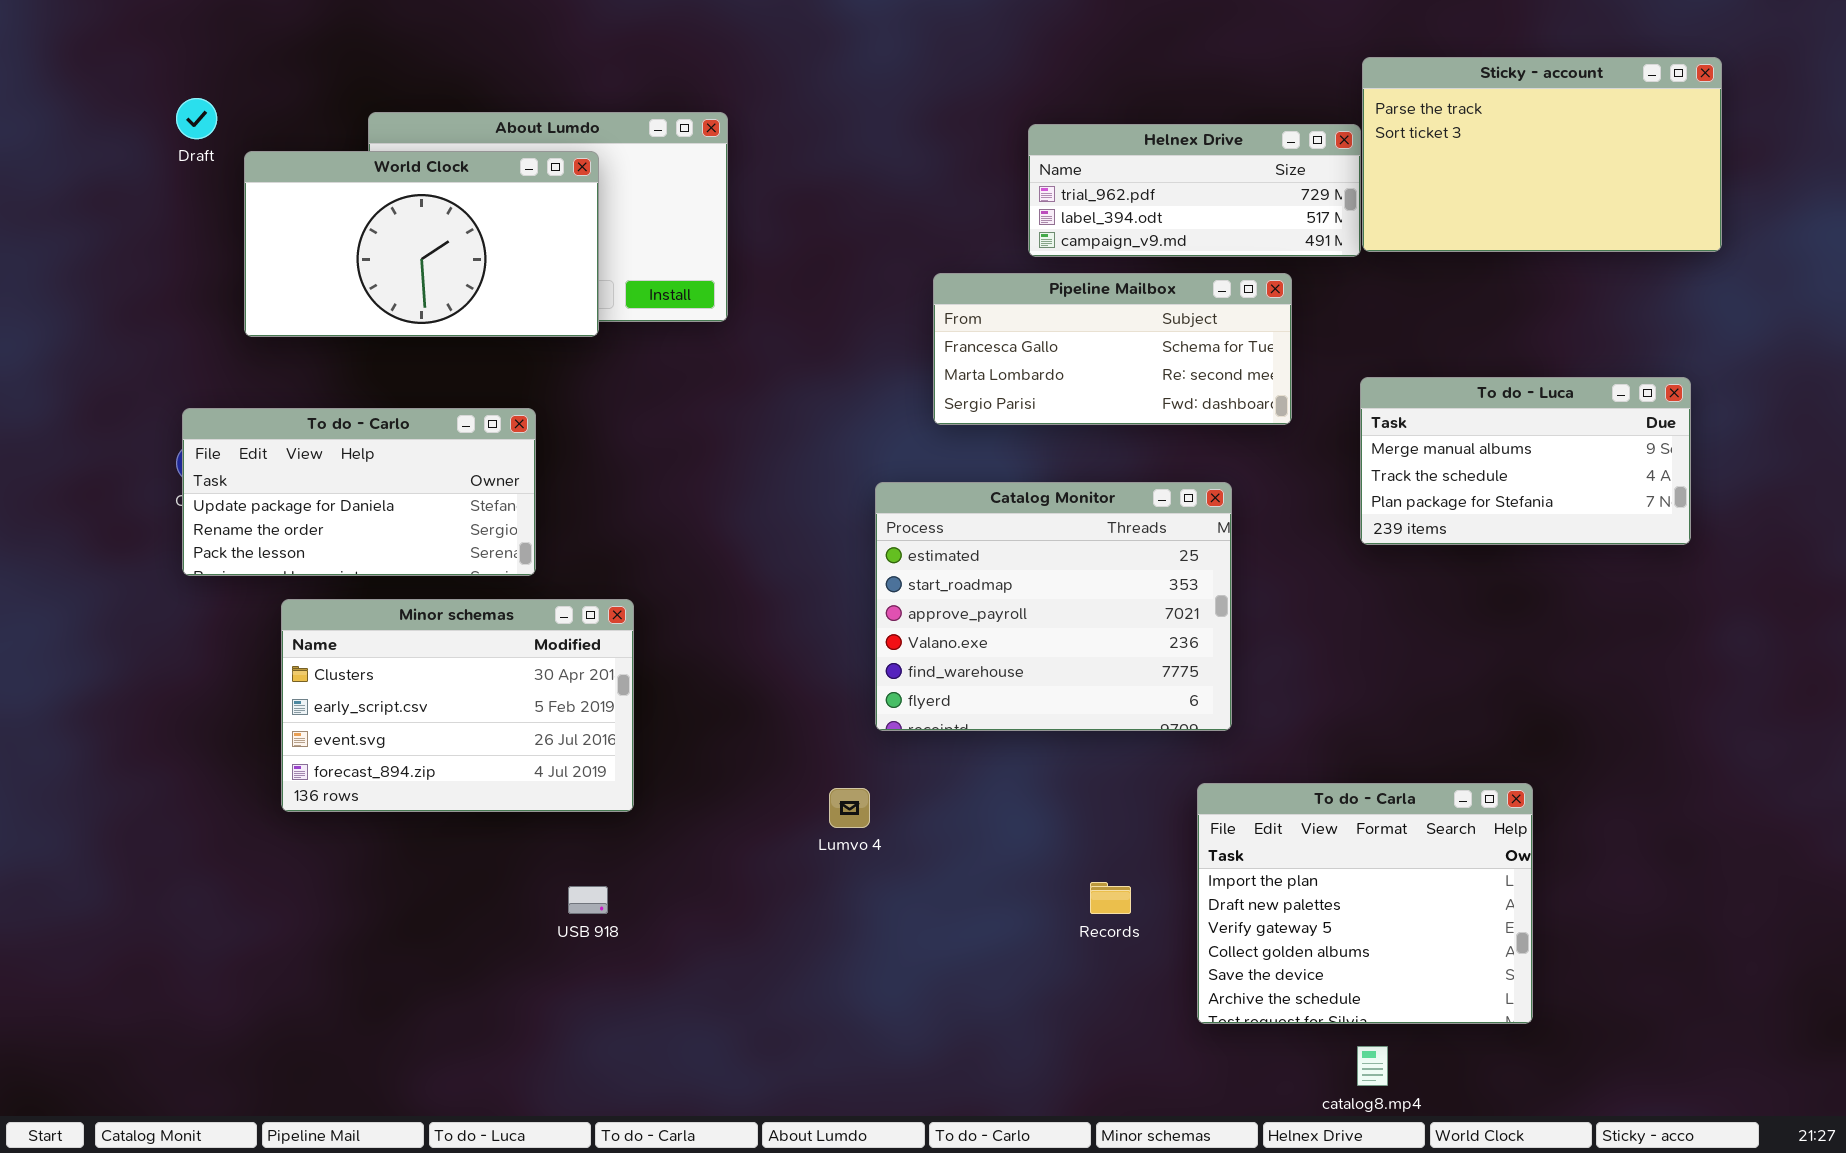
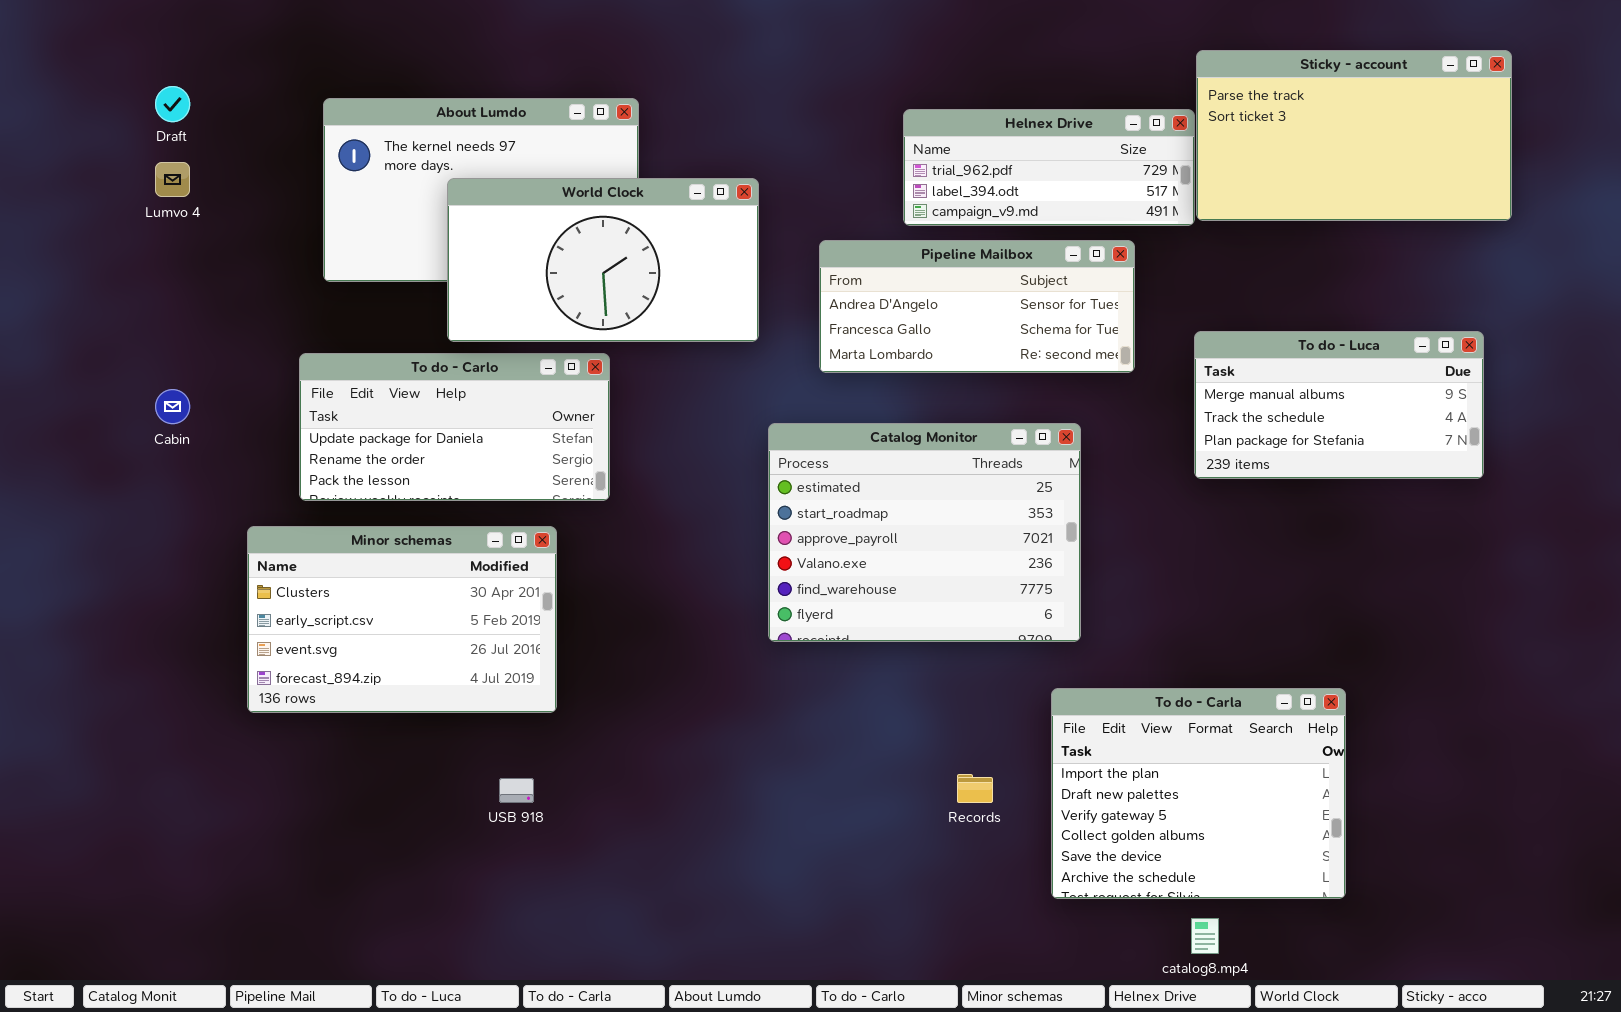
World Clock: [244,151,599,337] -> [447,178,759,342], moved
Pipeline Mailbox: [933,273,1292,425] -> [819,240,1135,373], scrolled up 1 row
To do - Carlo: [182,408,536,576] -> [299,353,610,501], moved
Lumvo 4: [829,788,870,828] -> [155,162,190,197], moved

